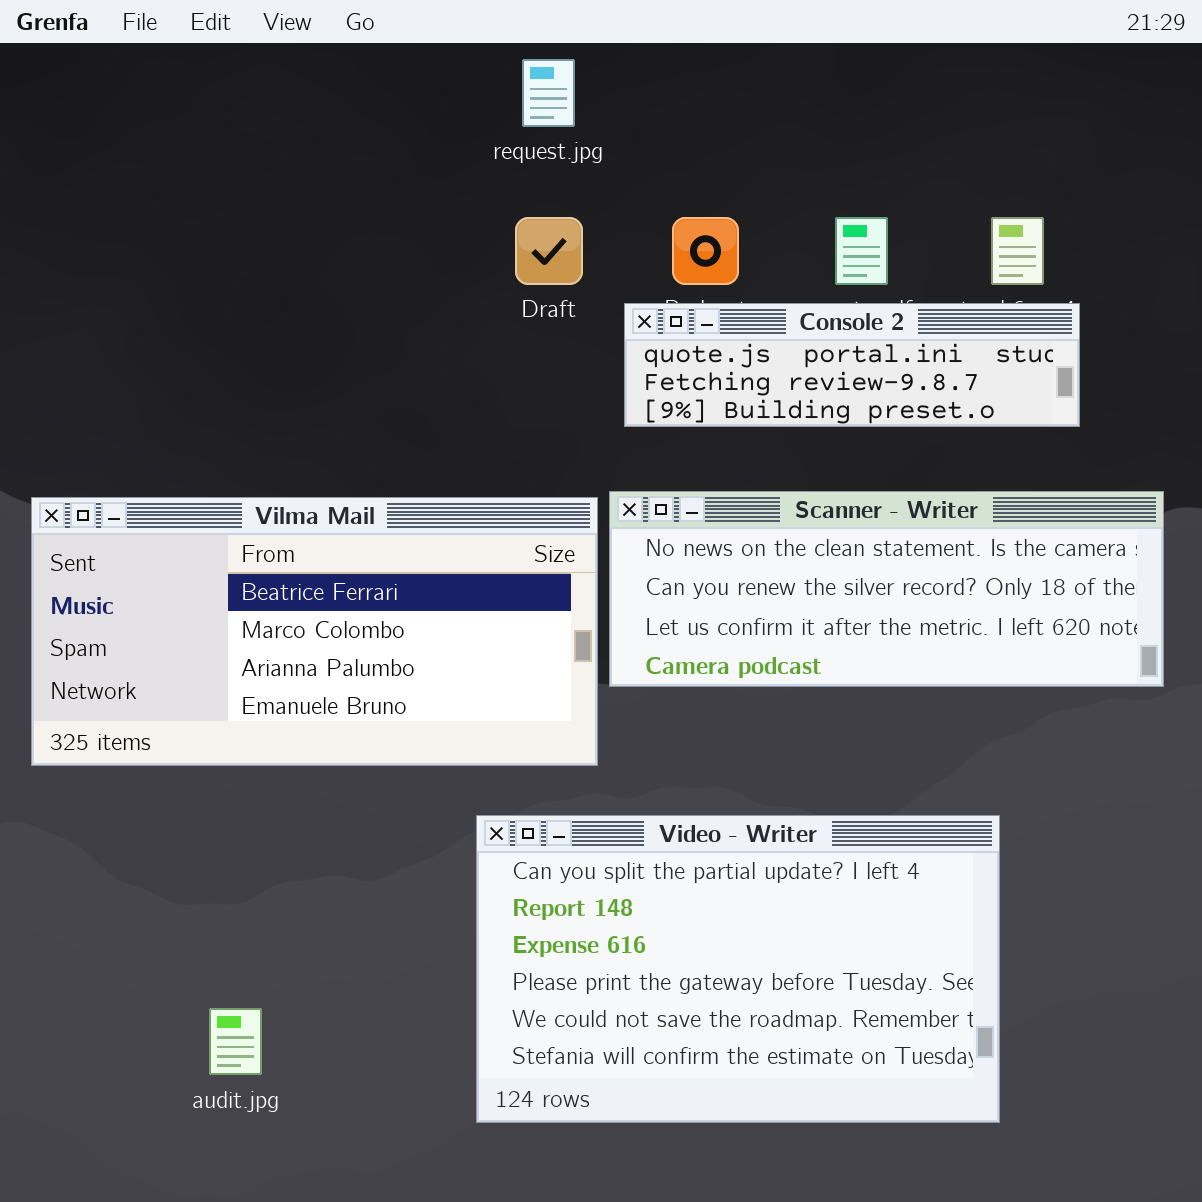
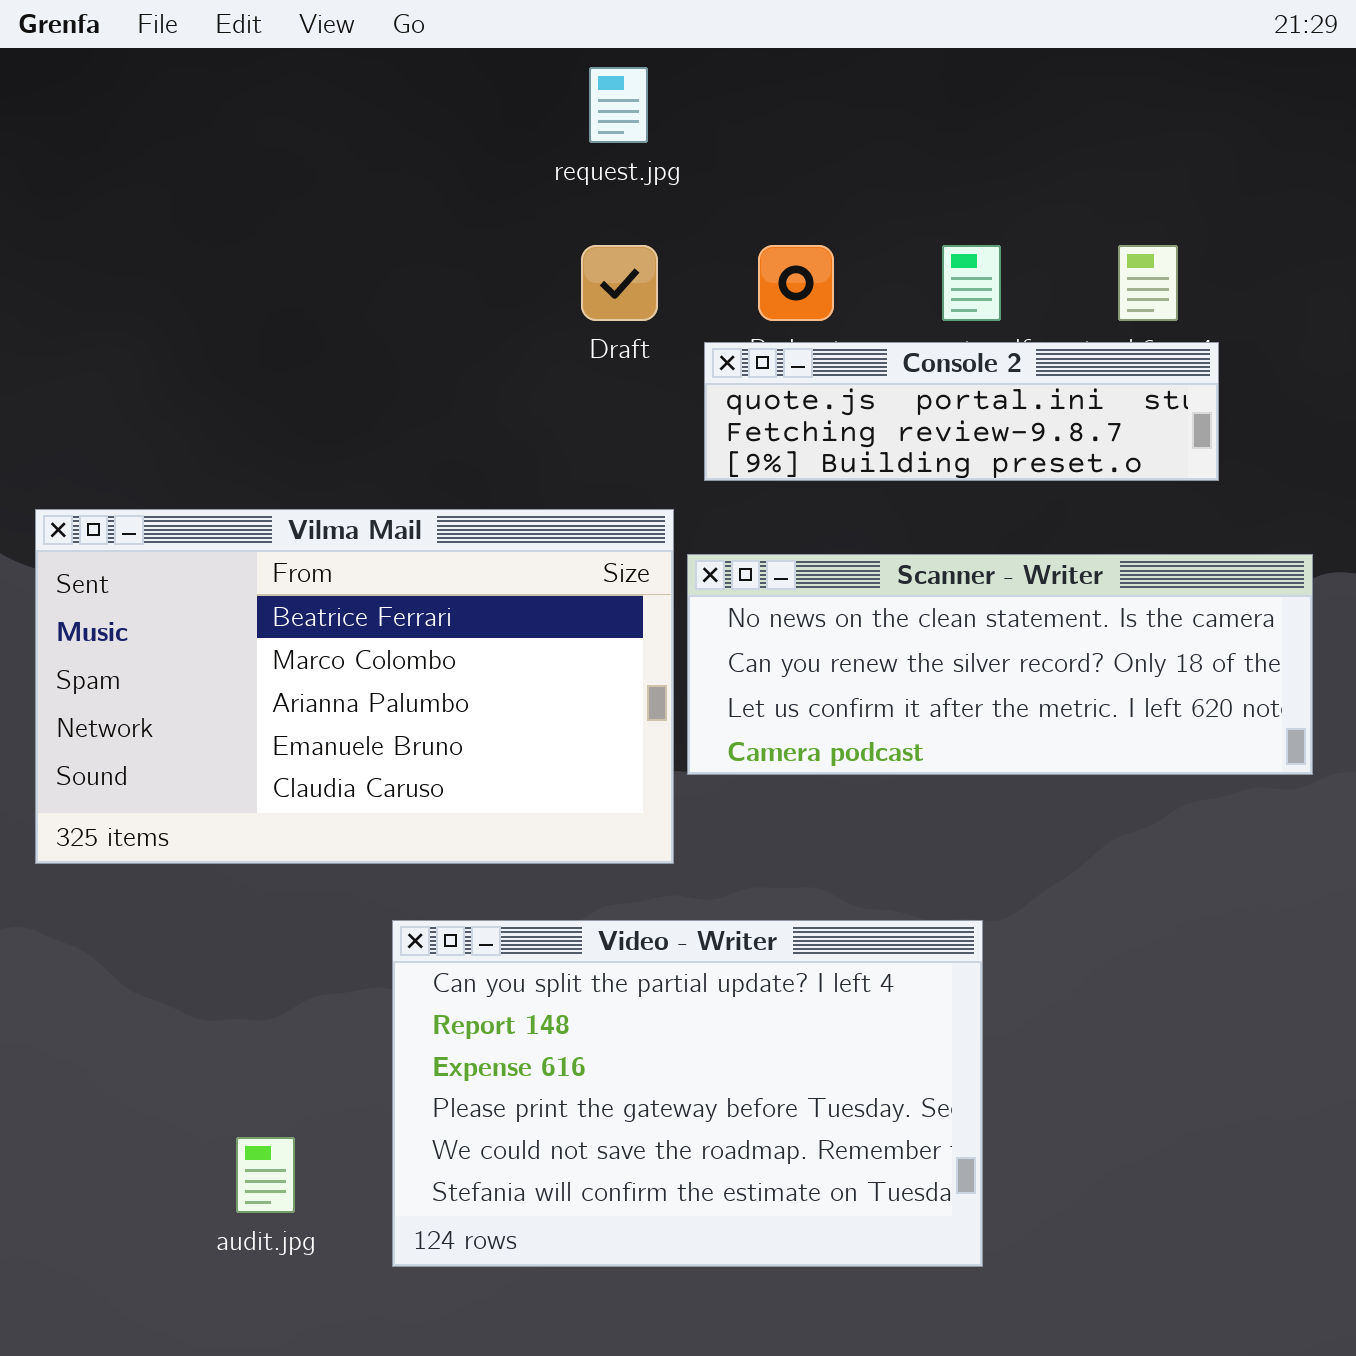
Vilma Mail: [31,497,598,766] -> [35,509,674,864], resized
Video - Writer: [476,815,1000,1123] -> [392,920,983,1267], moved

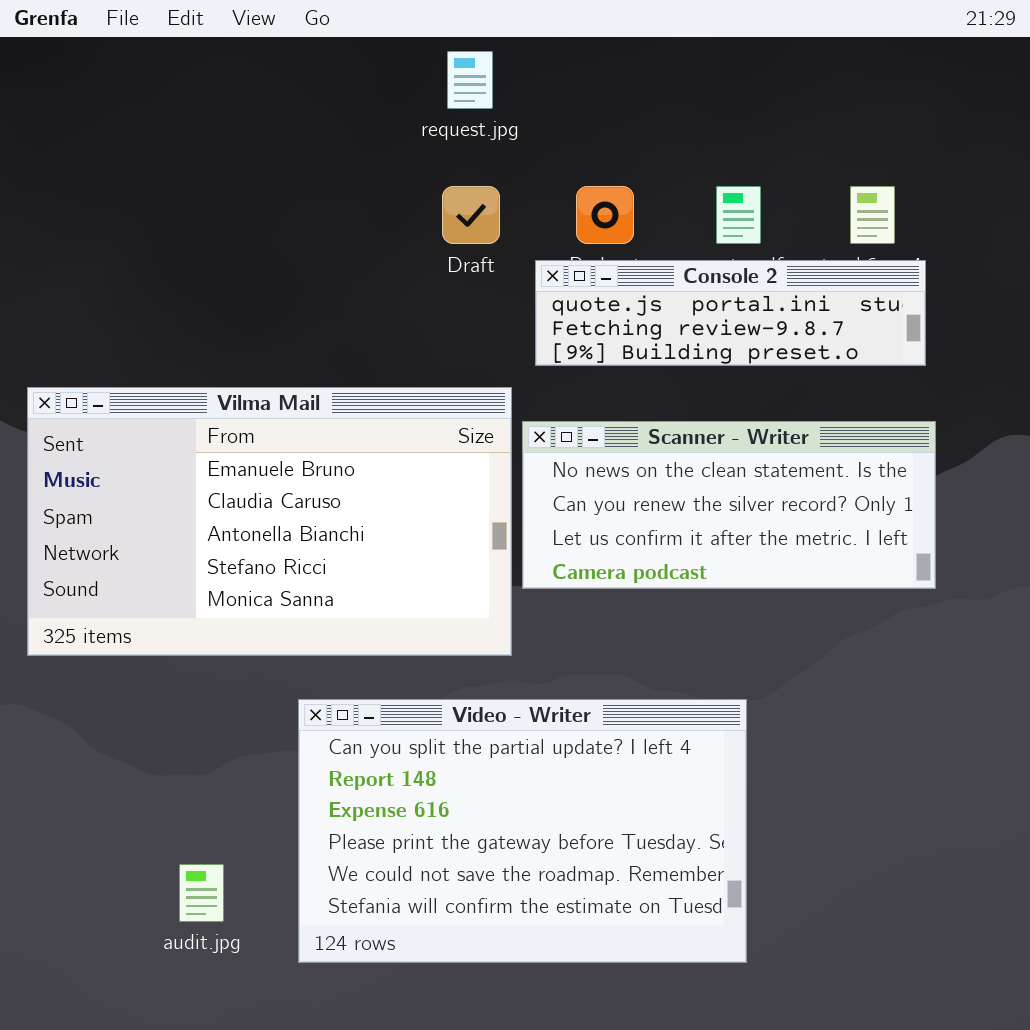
Vilma Mail: [35,509,674,864] -> [27,387,512,656], scrolled down 3 rows
Scanner - Writer: [687,554,1313,775] -> [522,421,936,589], resized

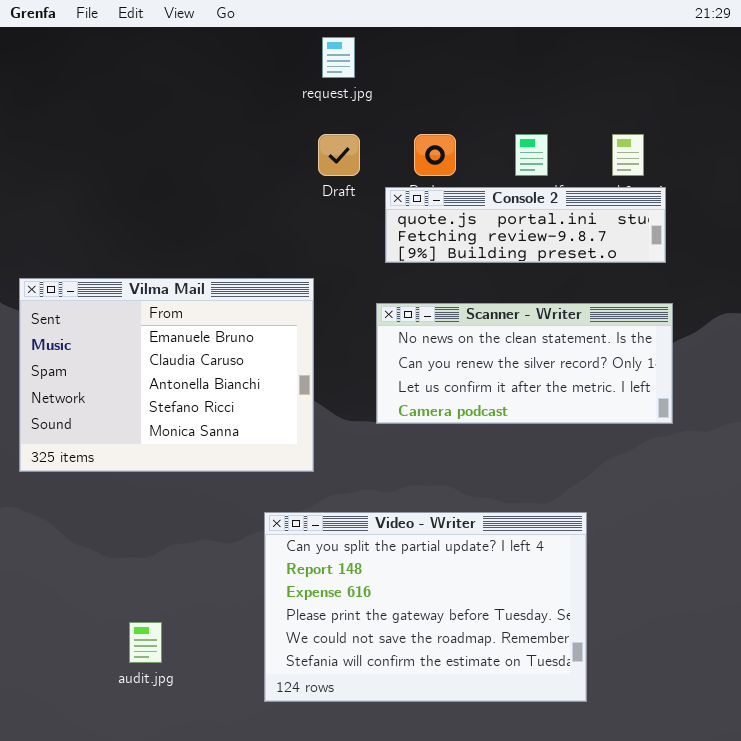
Vilma Mail: [27,387,512,656] -> [19,278,314,472], resized
Video - Writer: [298,699,747,963] -> [264,512,587,702], moved

